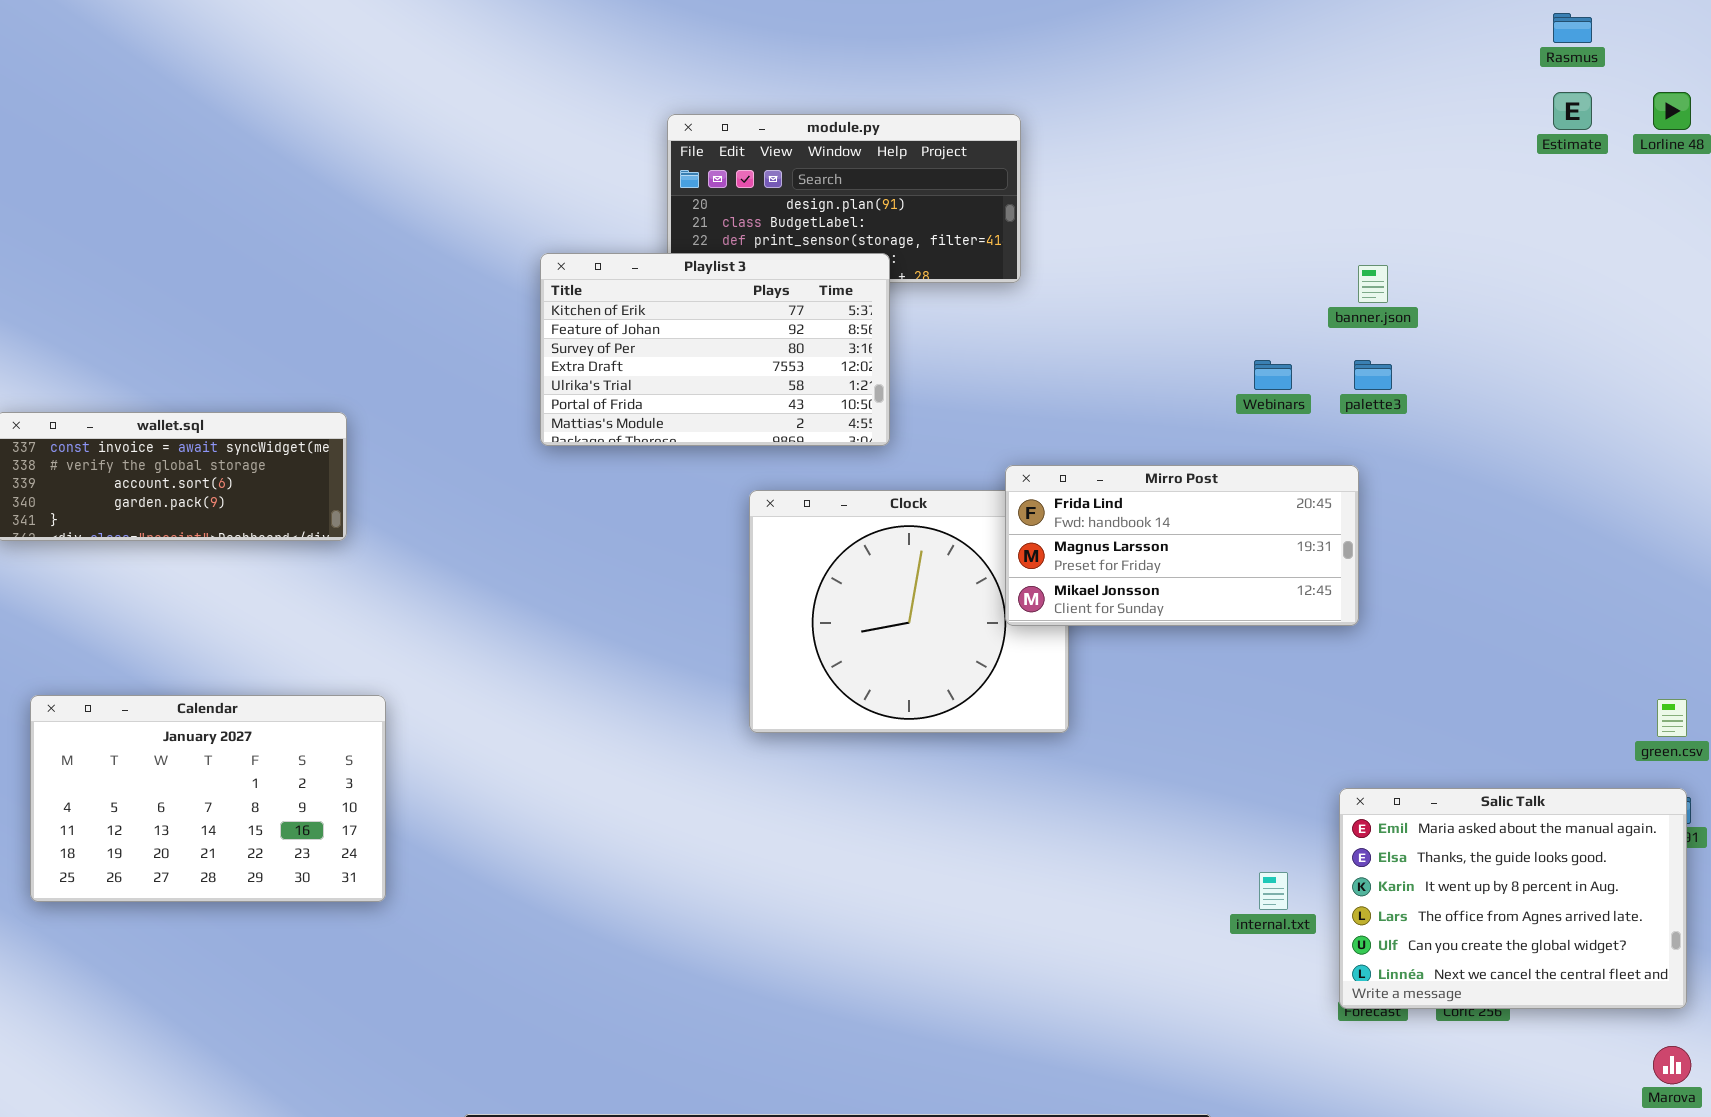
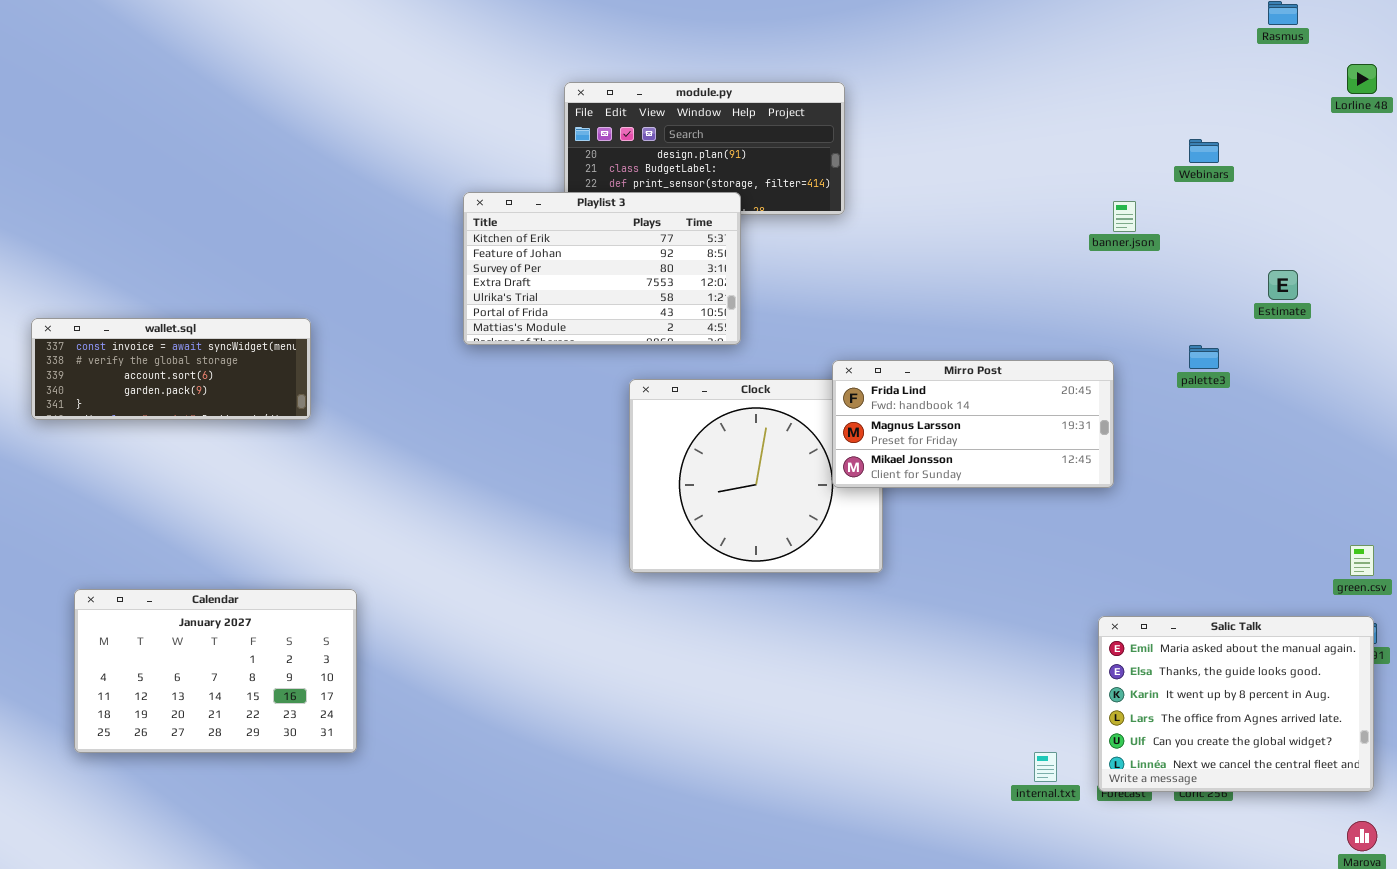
Estimate: [1553,92,1592,130] -> [1268,270,1298,300], moved
Webinars: [1254,360,1292,390] -> [1189,139,1219,163], moved
palette3: [1354,360,1392,390] -> [1189,345,1219,369], moved
Calendar: [30,695,386,902] -> [74,589,357,753], moved
internal.txt: [1259,872,1288,910] -> [1034,752,1057,782], moved

